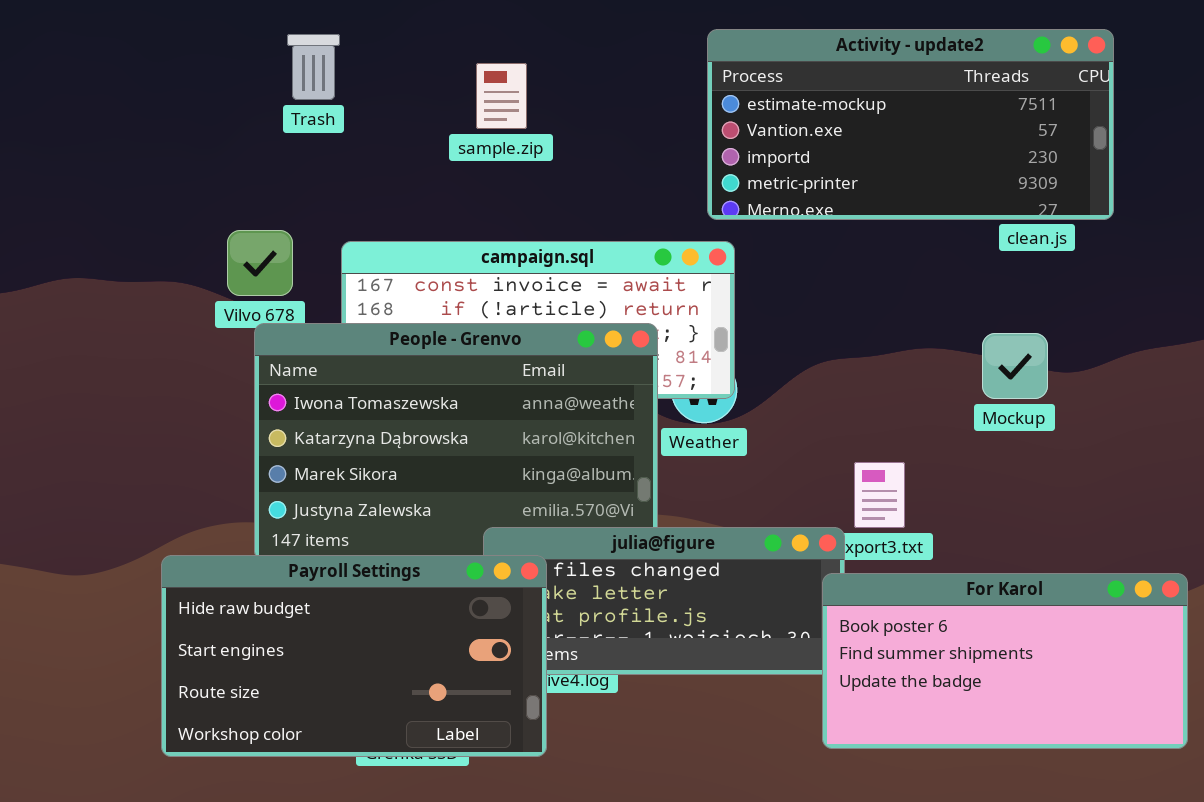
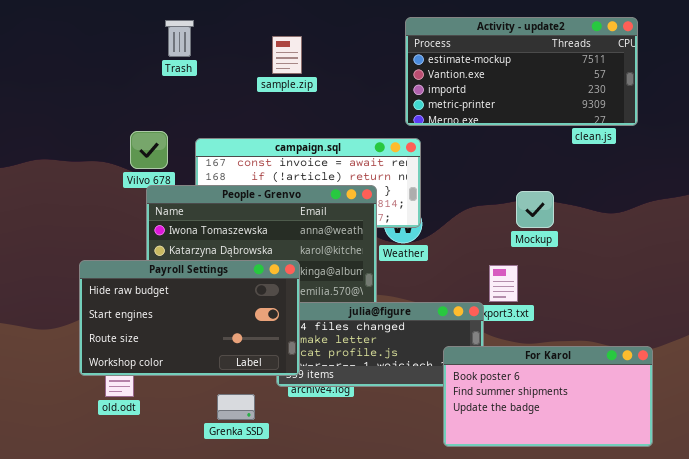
Mockup: [982,333,1048,399] -> [516,191,554,228], moved
Payroll Settings: [161,555,547,757] -> [79,260,300,376], moved
For Karol: [822,573,1188,749] -> [443,346,653,447], moved

